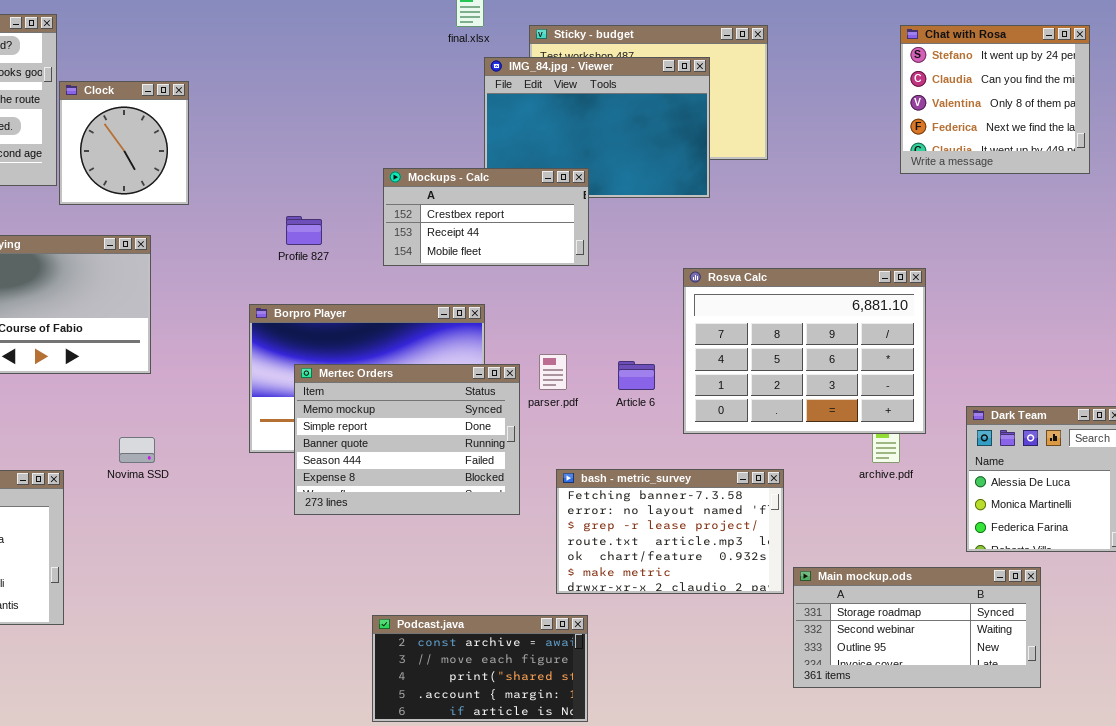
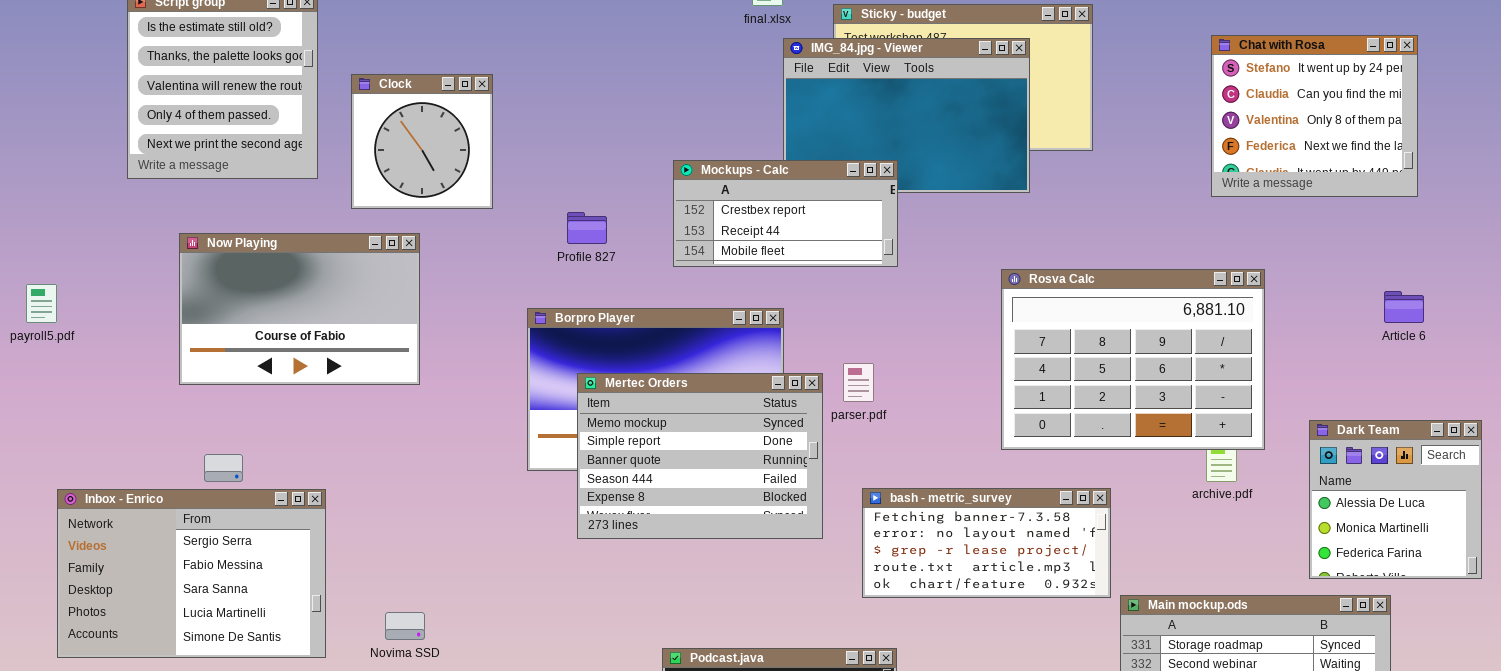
Chat with Rosa: [900,25,1090,174] -> [1211,35,1418,197], moved
Clock: [59,81,189,205] -> [351,74,493,209], moved
Article 6: [618,361,655,390] -> [1384,291,1424,323], moved
Novima SSD: [119,437,155,463] -> [385,612,425,640], moved
bash - metric_survey: [556,469,784,594] -> [862,488,1111,598], resized

